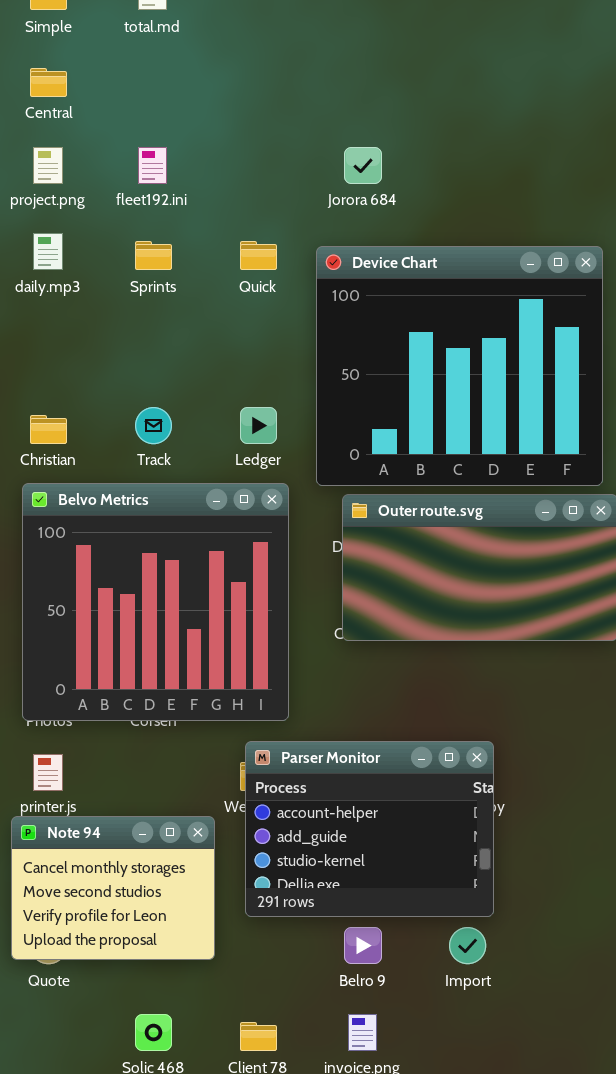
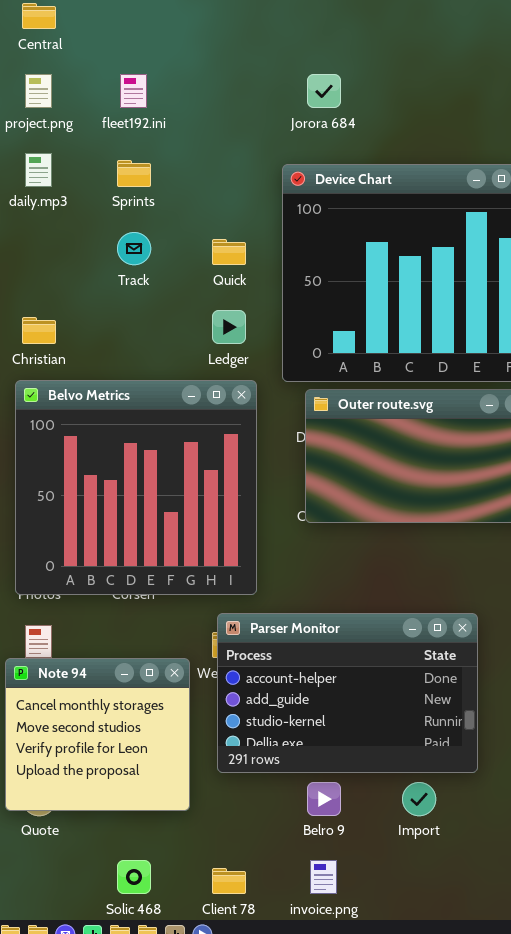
Quick: [240,241,277,270] -> [212,239,246,265], moved
Track: [135,407,172,444] -> [117,232,151,265], moved
Parser Monitor: [245,741,494,917] -> [217,613,478,773], resized
Note 94: [11,816,215,960] -> [5,658,190,811], resized

